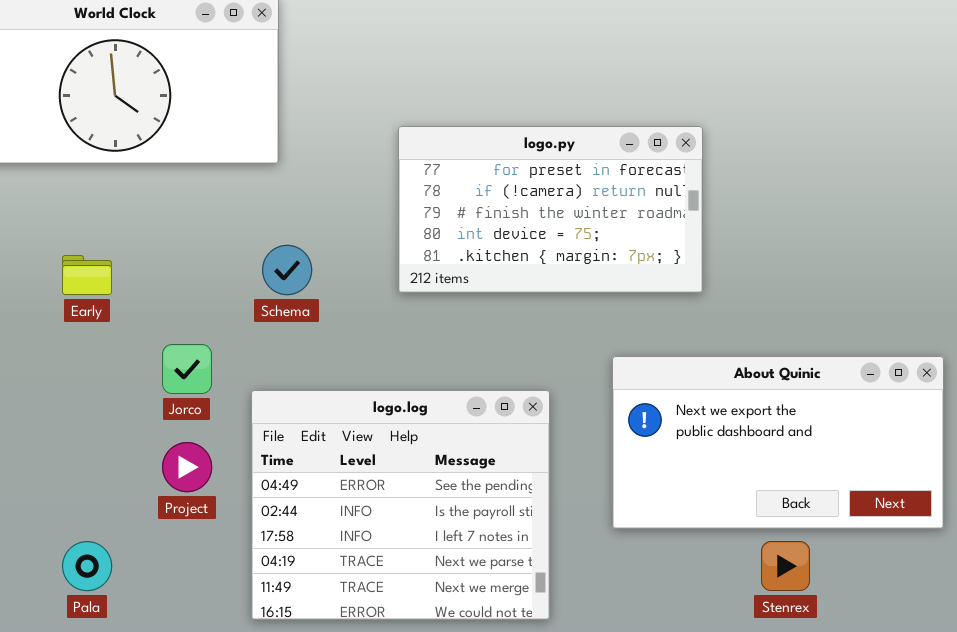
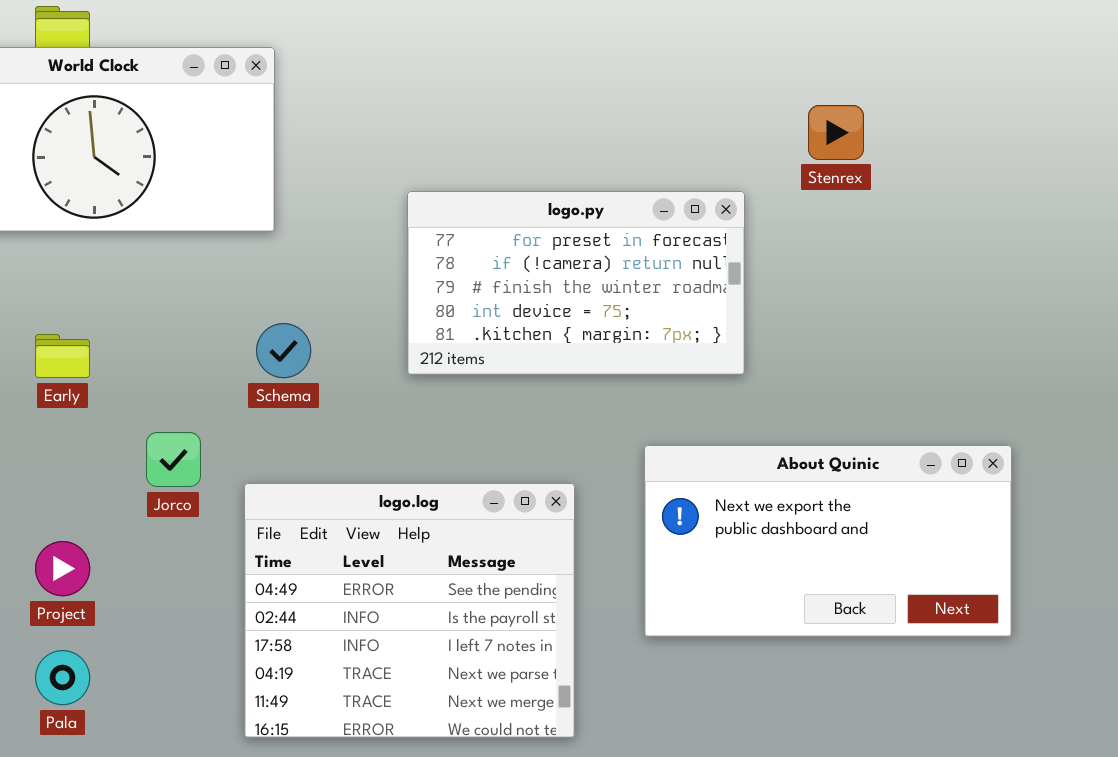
Project: [162,442,212,492] -> [35,541,90,596], moved
Stenrex: [761,541,810,591] -> [808,105,864,160], moved

